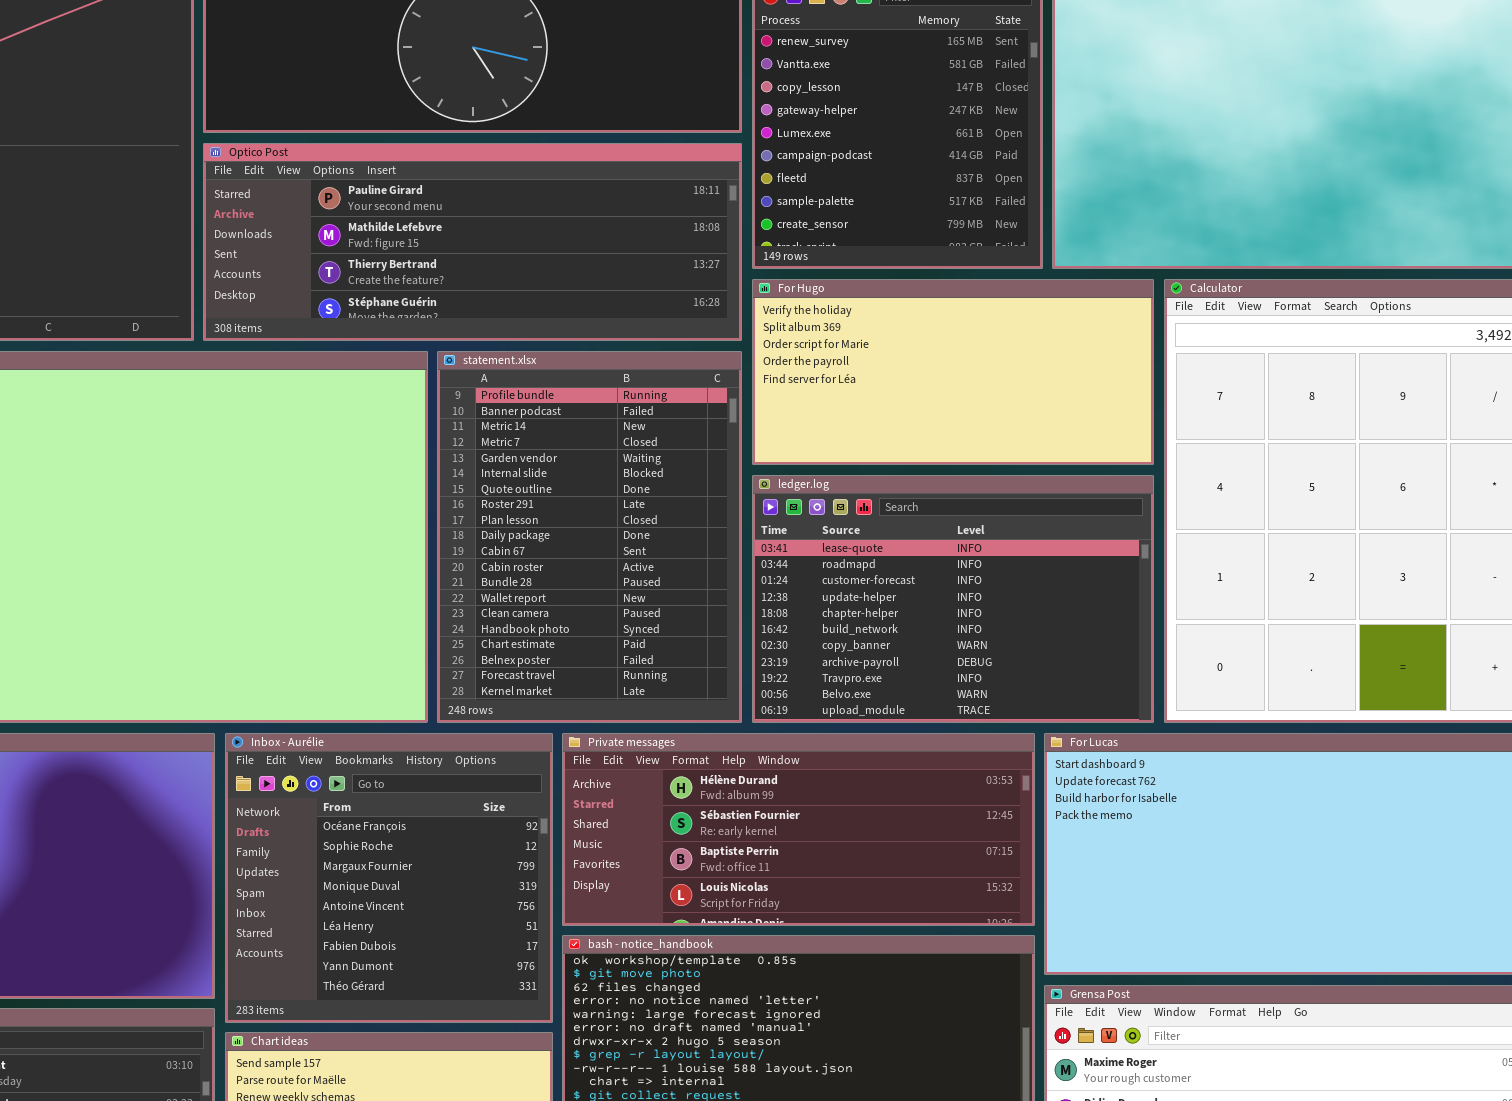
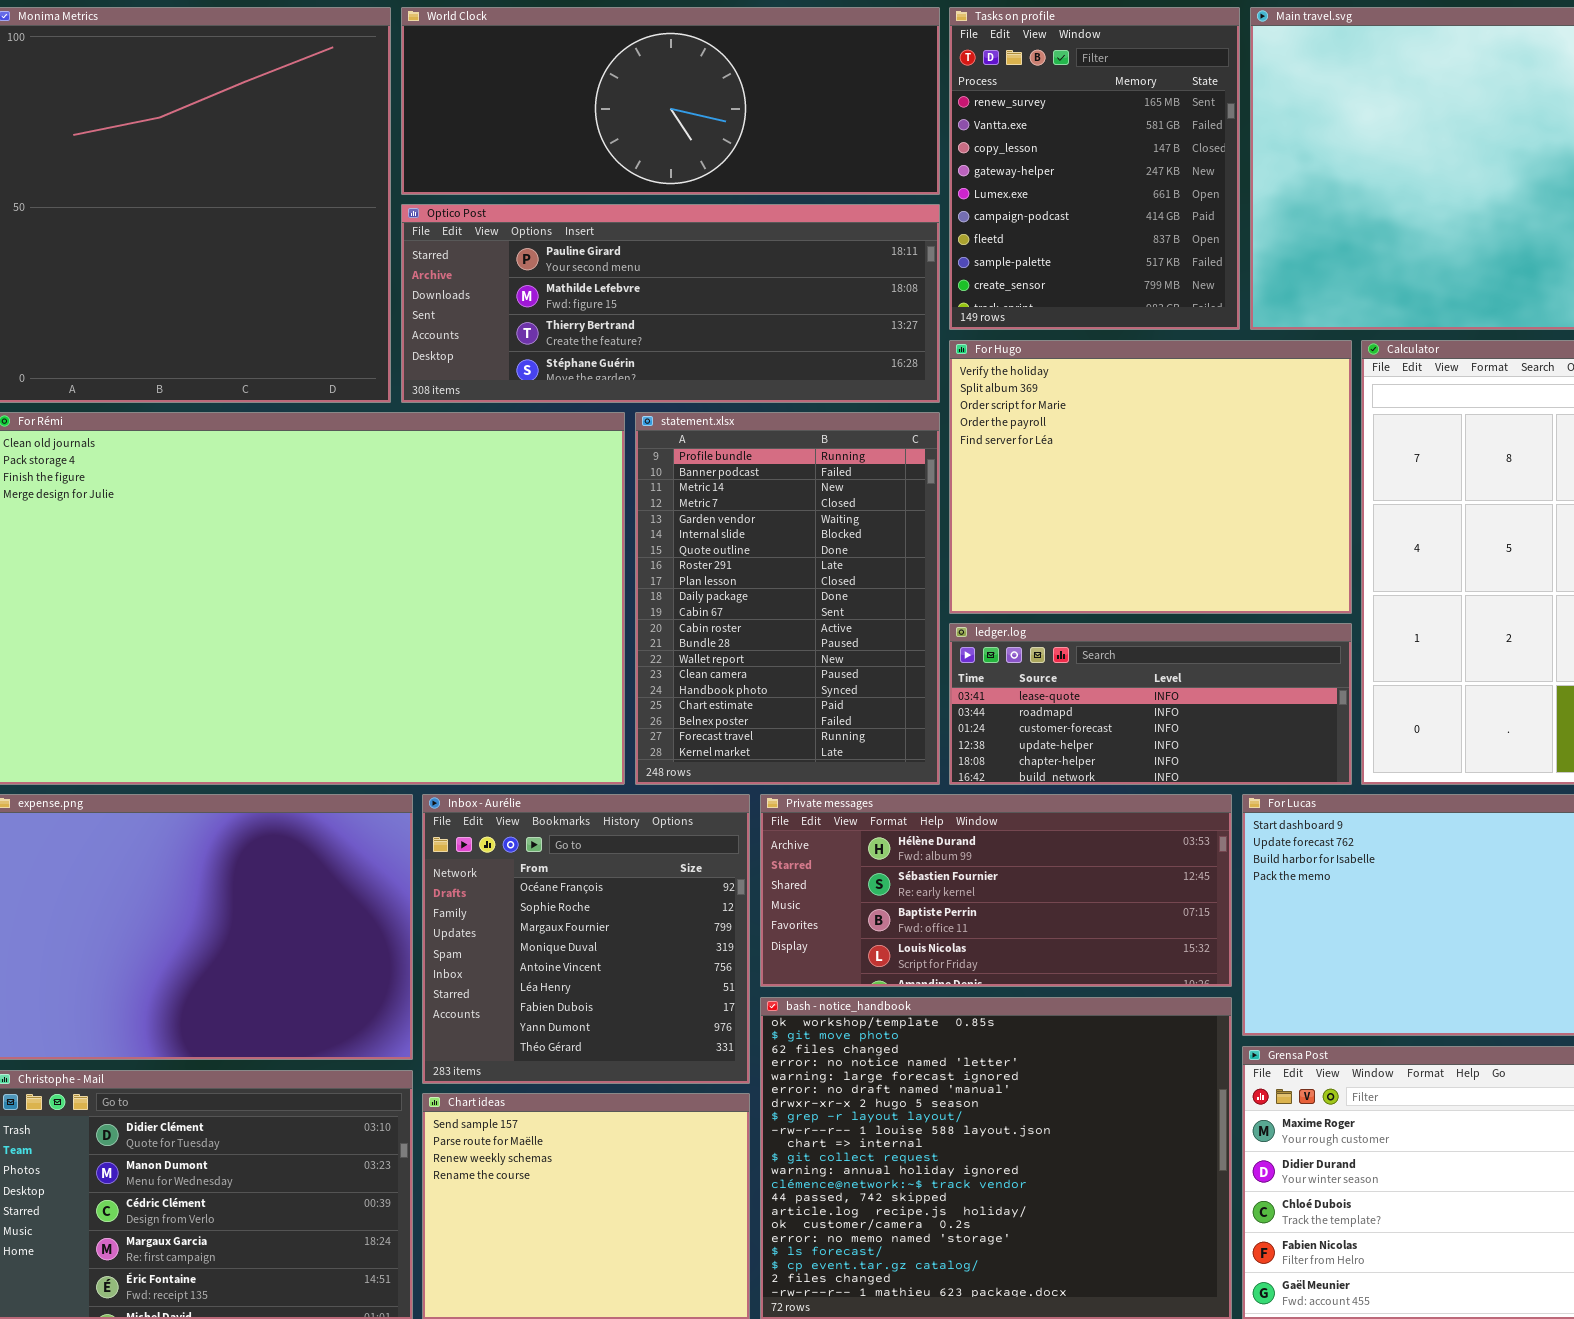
For Hugo: [752,279,1154,465] -> [949,340,1352,614], resized
ledger.log: [752,475,1154,723] -> [949,623,1352,785], resized

